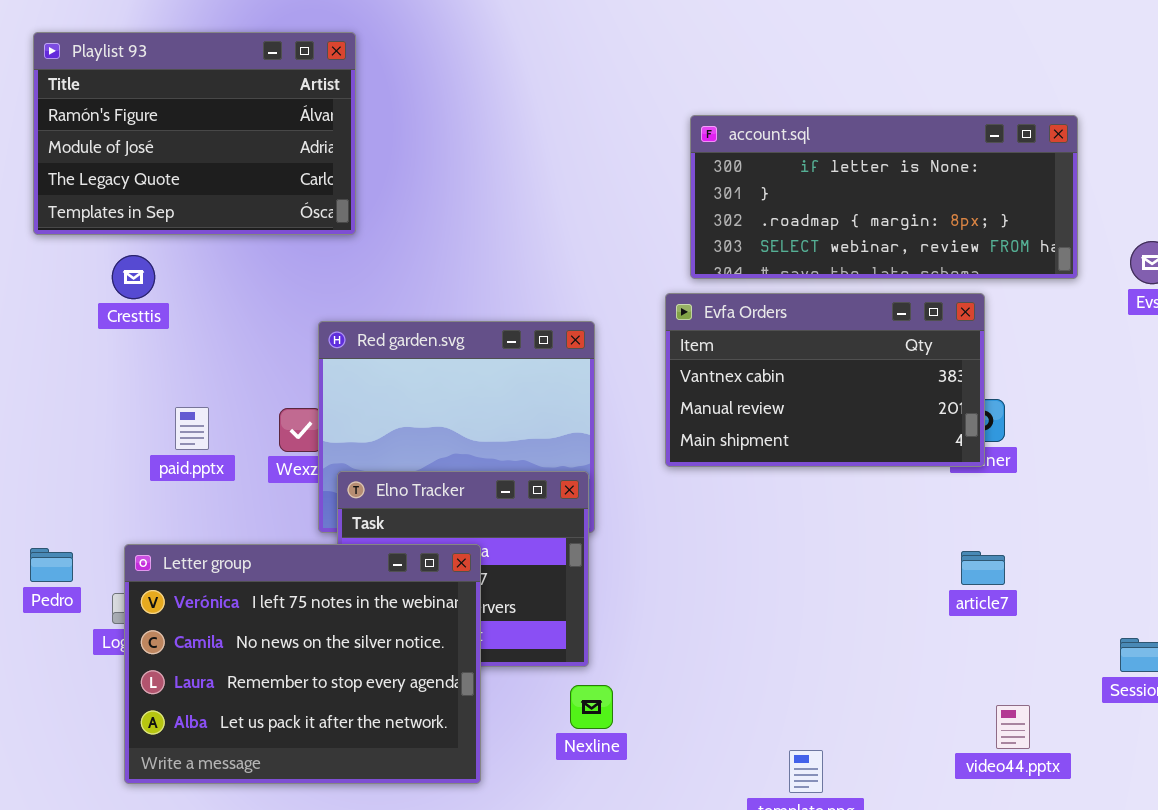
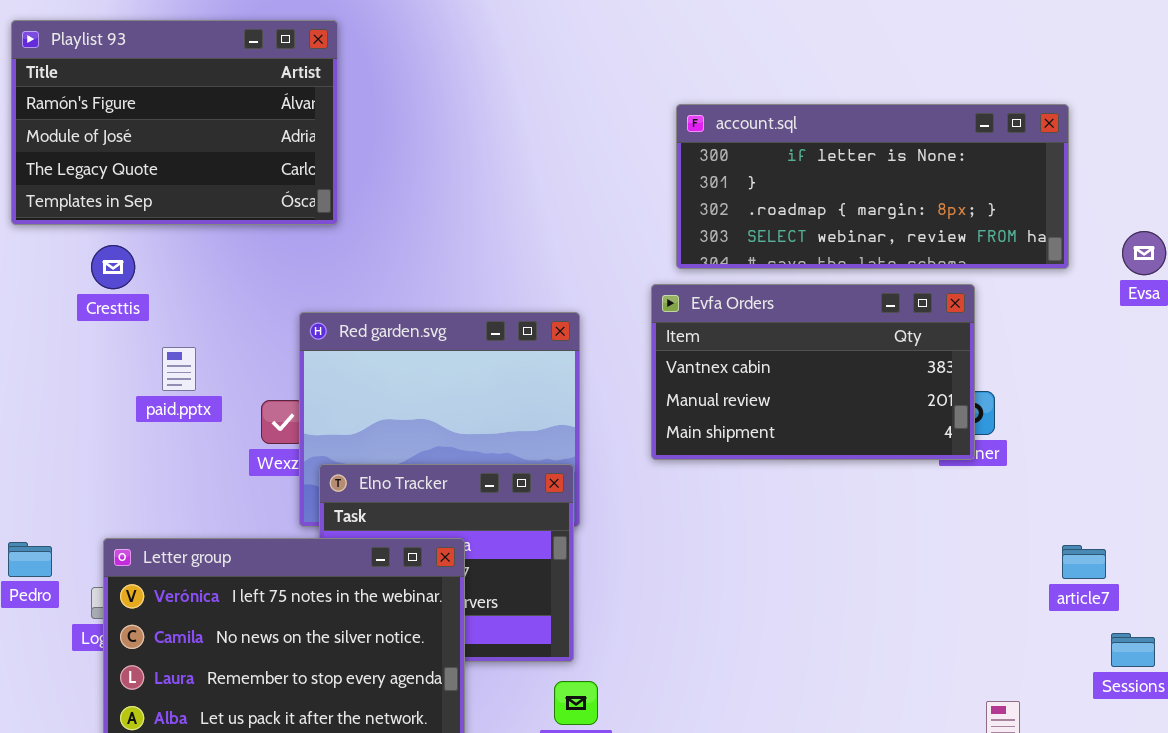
paid.pptx: [175,407,209,450] -> [162,347,196,391], moved
article7: [961,551,1005,585] -> [1062,545,1106,579], moved

